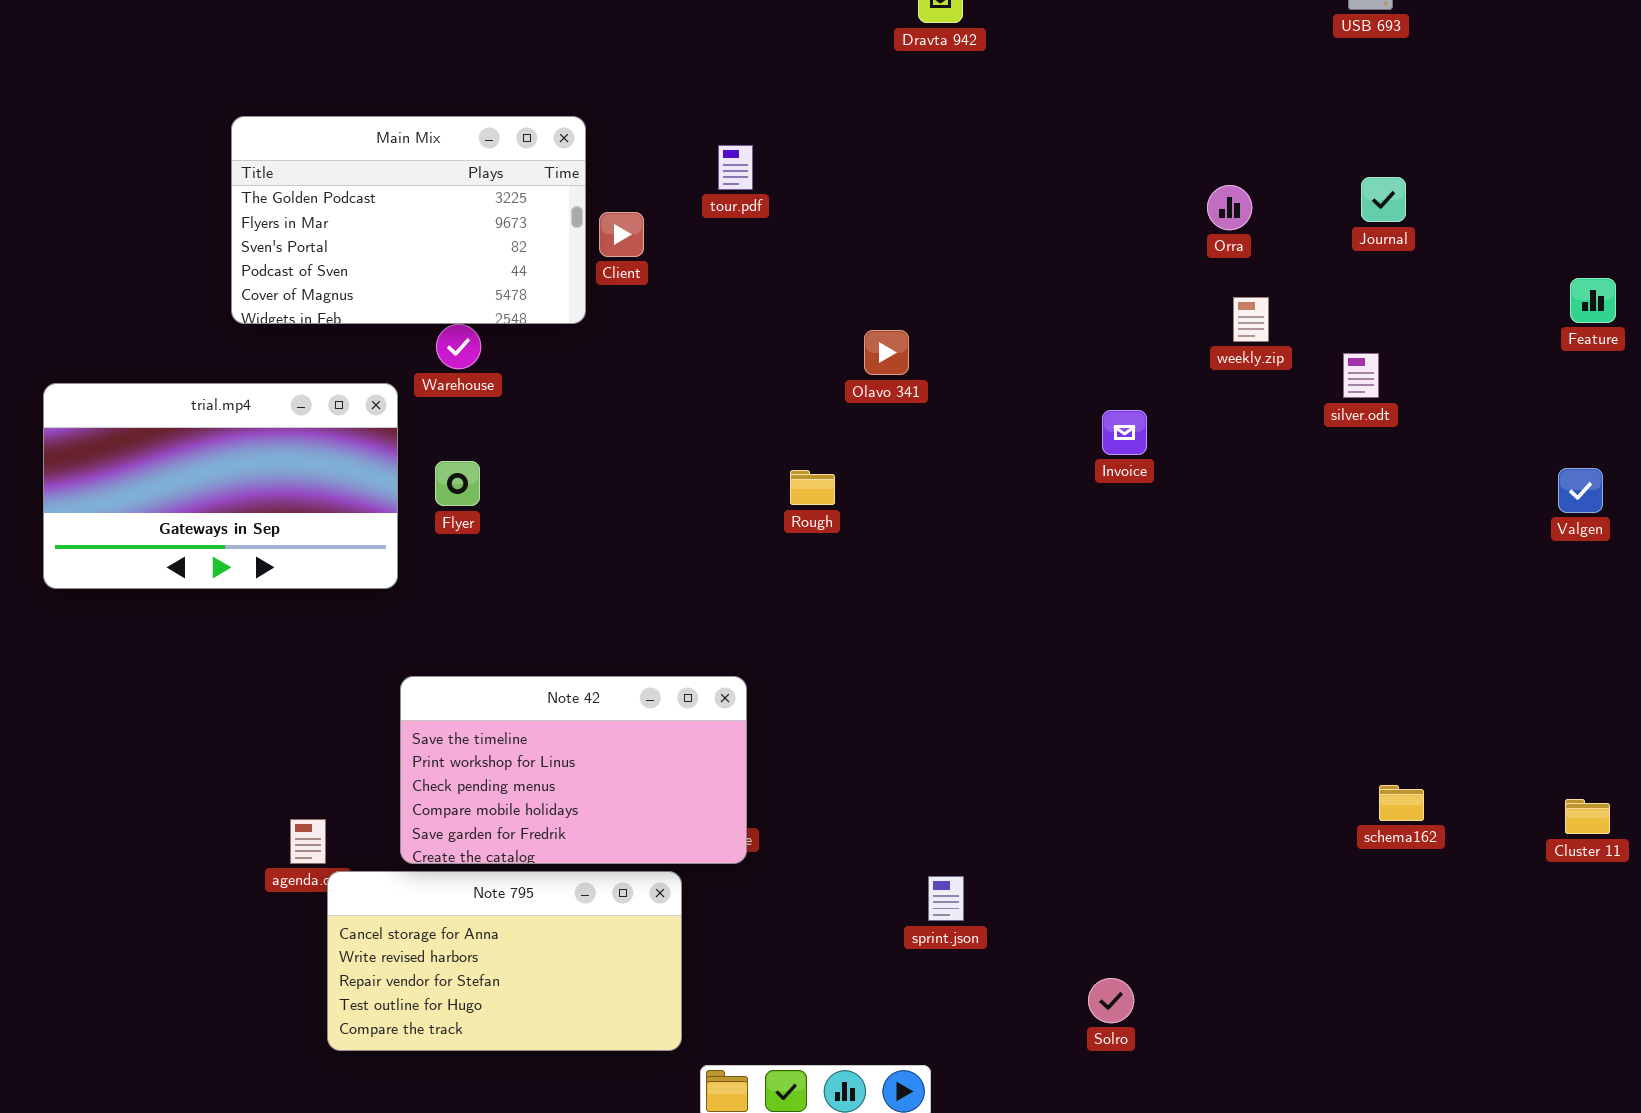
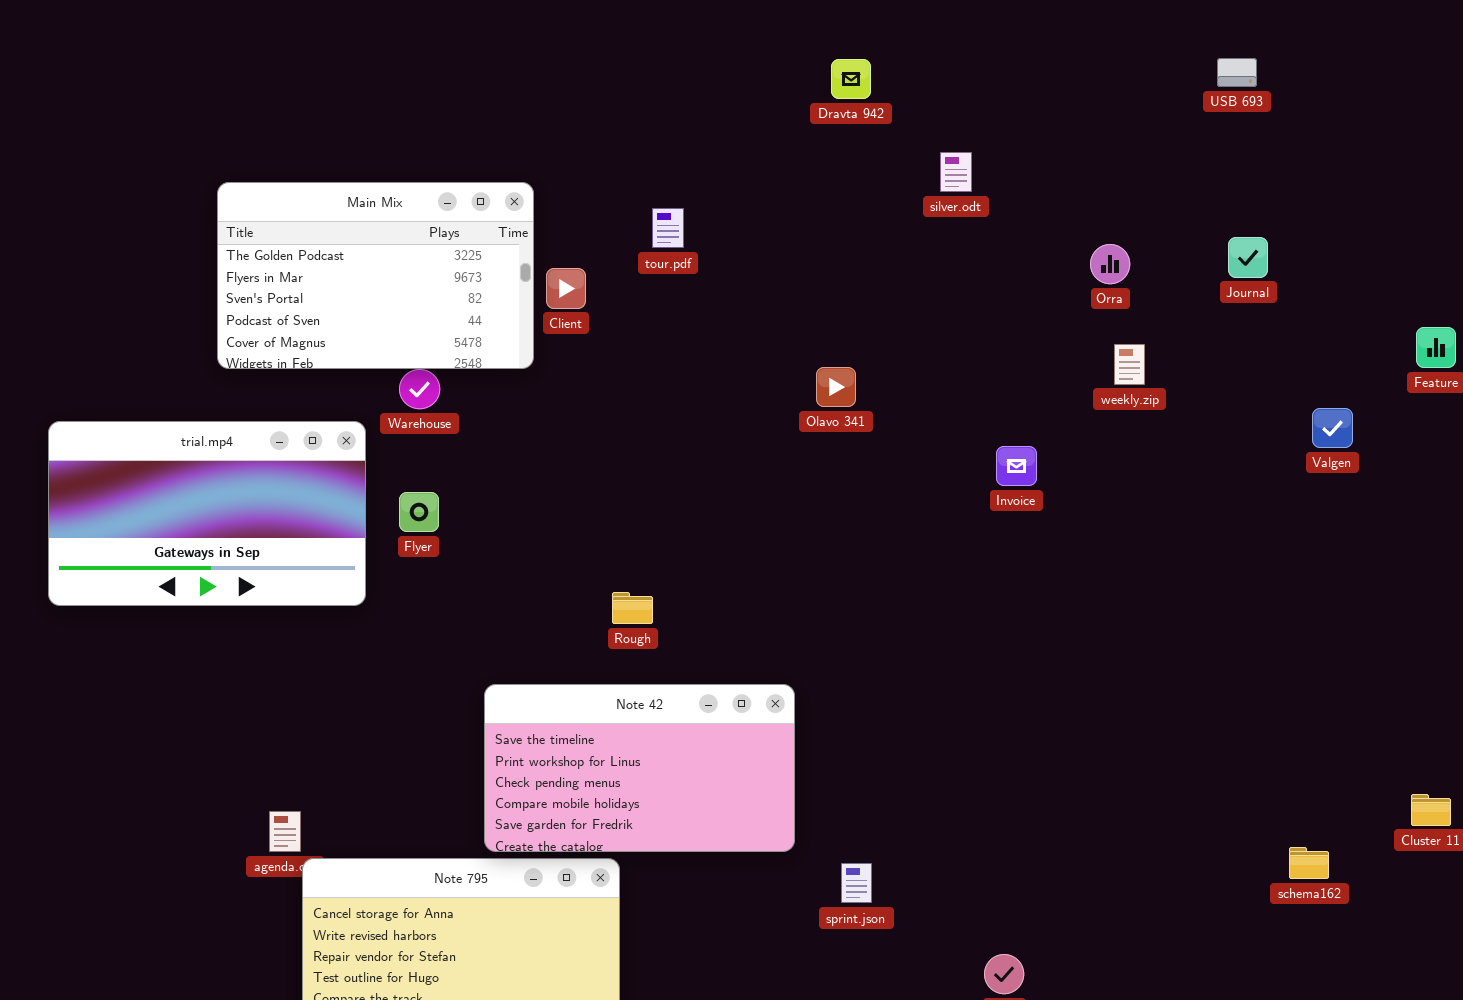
Olavo 341: [864,330,909,375] -> [816,367,856,407], moved
silver.odt: [1343,353,1379,398] -> [940,152,972,192], moved
Valgen: [1558,468,1603,513] -> [1312,408,1353,448], moved
Rough: [790,470,835,505] -> [612,592,653,624], moved
Note 42: [400,676,747,864] -> [484,684,795,852], moved
schema162: [1379,785,1424,821] -> [1289,847,1329,879], moved

